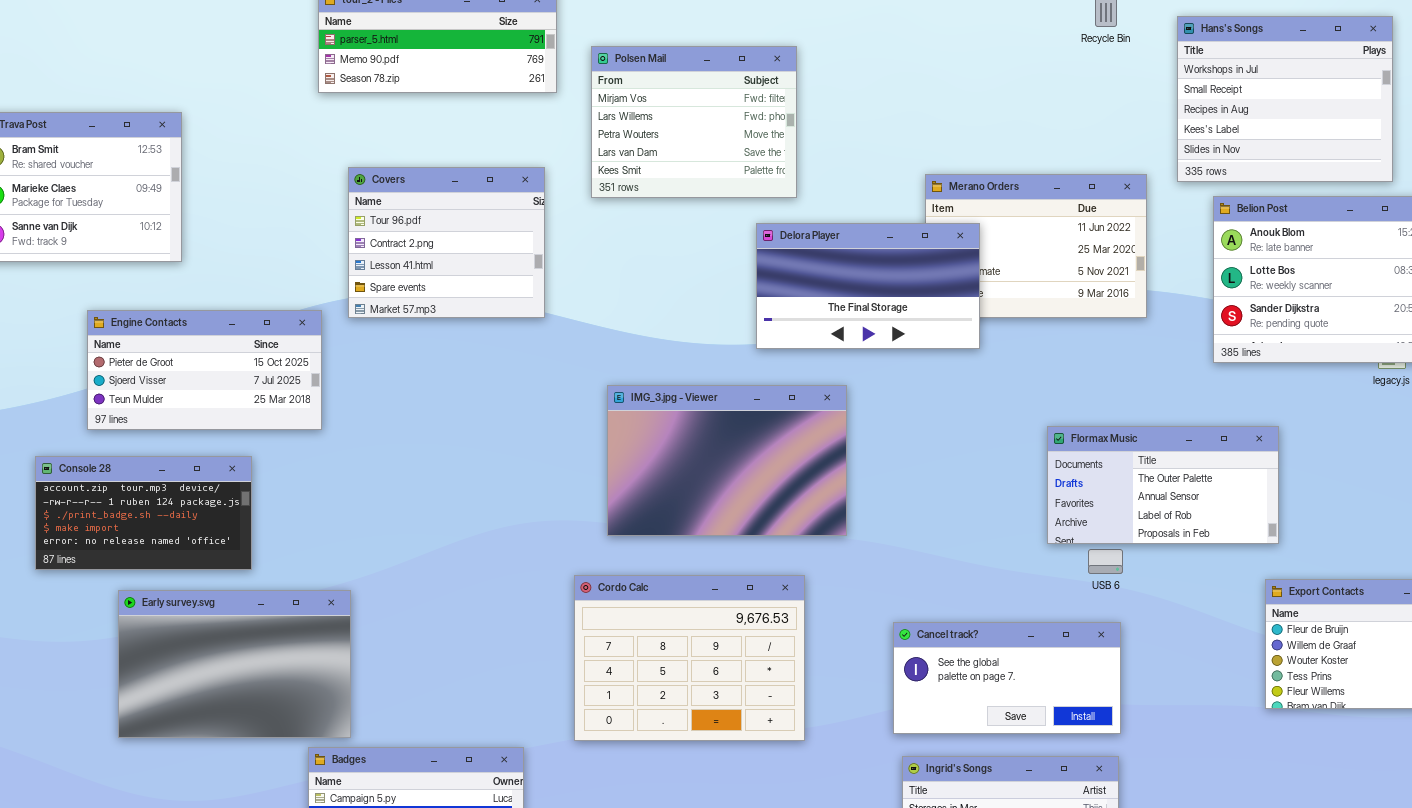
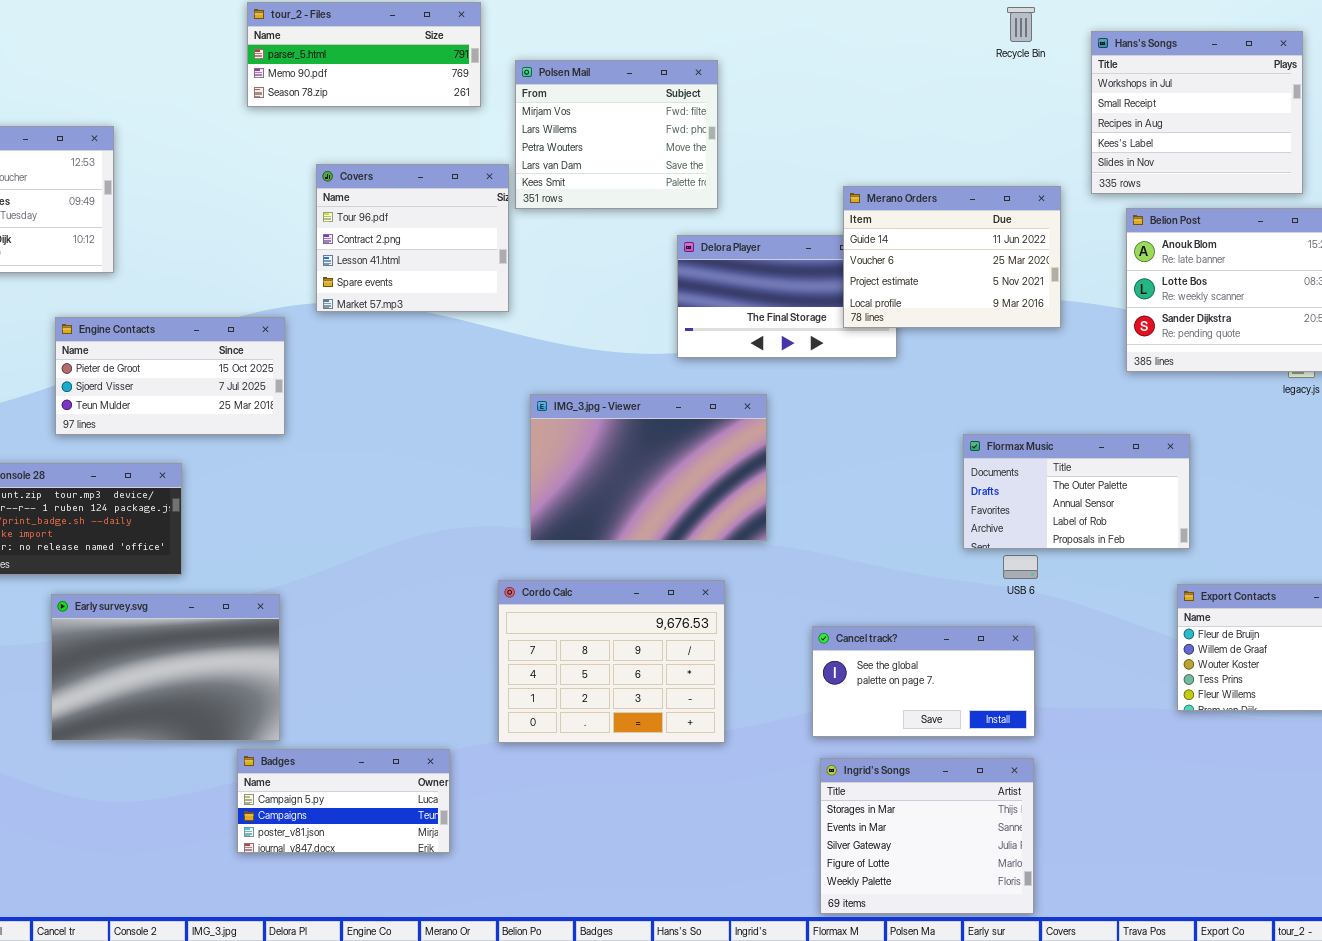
Covers: [348,167,545,318] -> [316,164,509,312], moved
Merano Orders: [925,174,1147,318] -> [843,186,1061,328], raised
Engine Contacts: [87,310,322,430] -> [55,317,285,435], moved

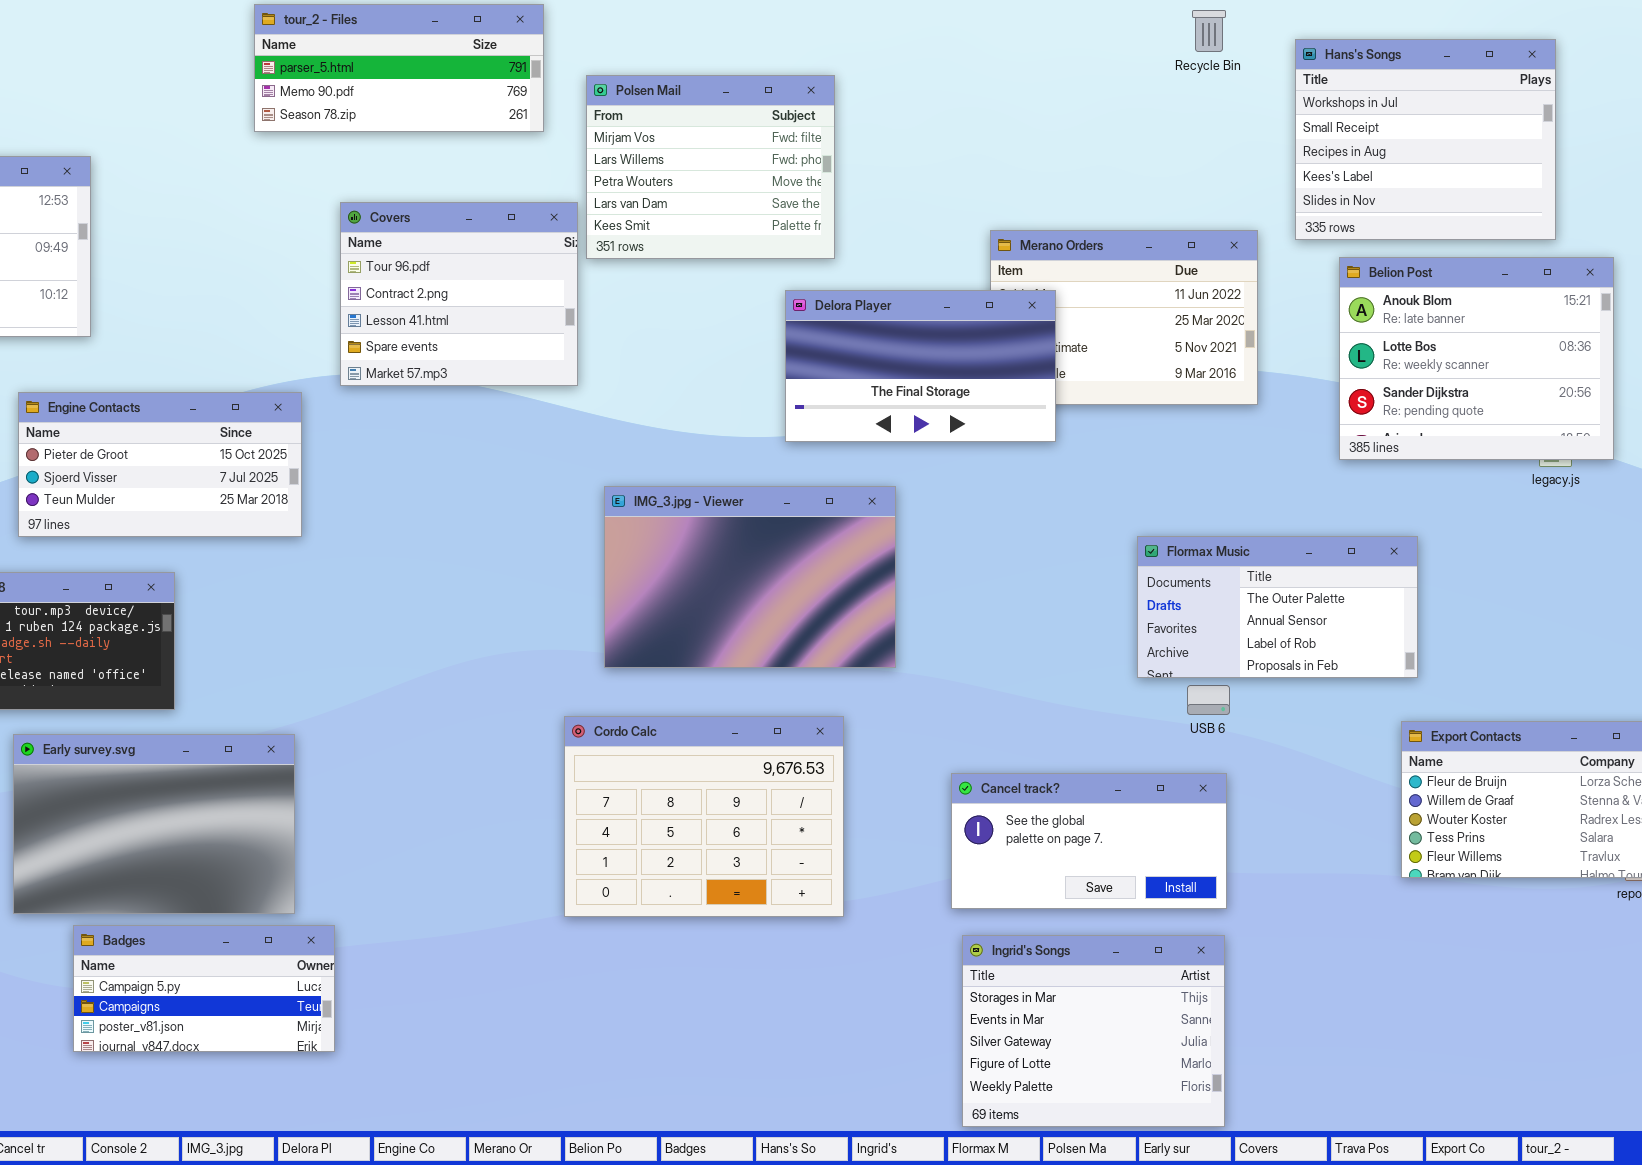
Delora Player: [677,235,897,358] -> [785,290,1056,442], raised
Badges: [237,749,450,853] -> [73,925,335,1052], moved

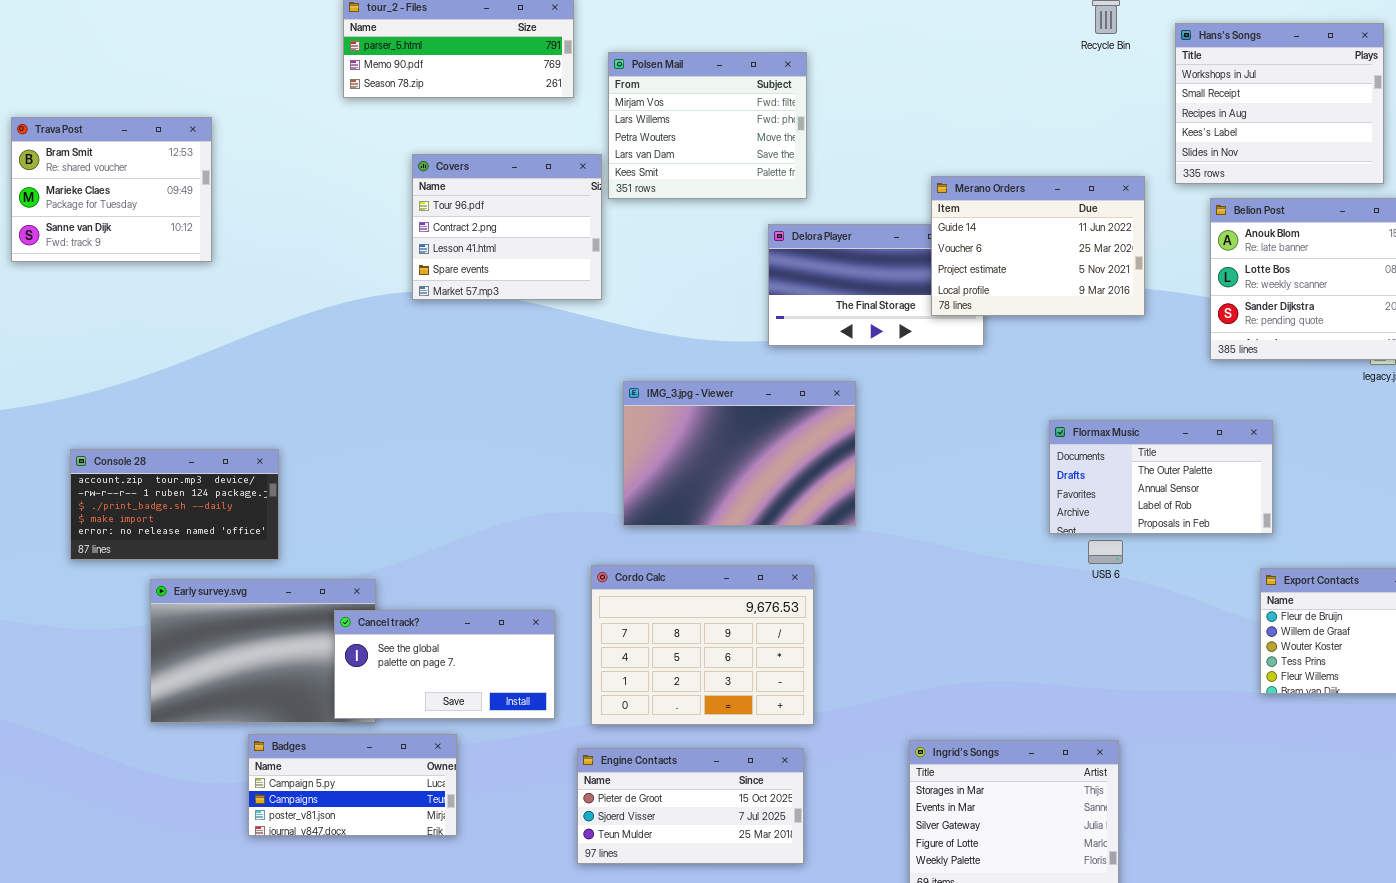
Merano Orders: [990,230,1258,405] -> [931,176,1145,316], raised
Engine Contacts: [18,392,302,537] -> [577,748,804,864], moved
Cancel track?: [951,773,1227,909] -> [334,610,555,719], moved
Badges: [73,925,335,1052] -> [248,734,457,836], moved

